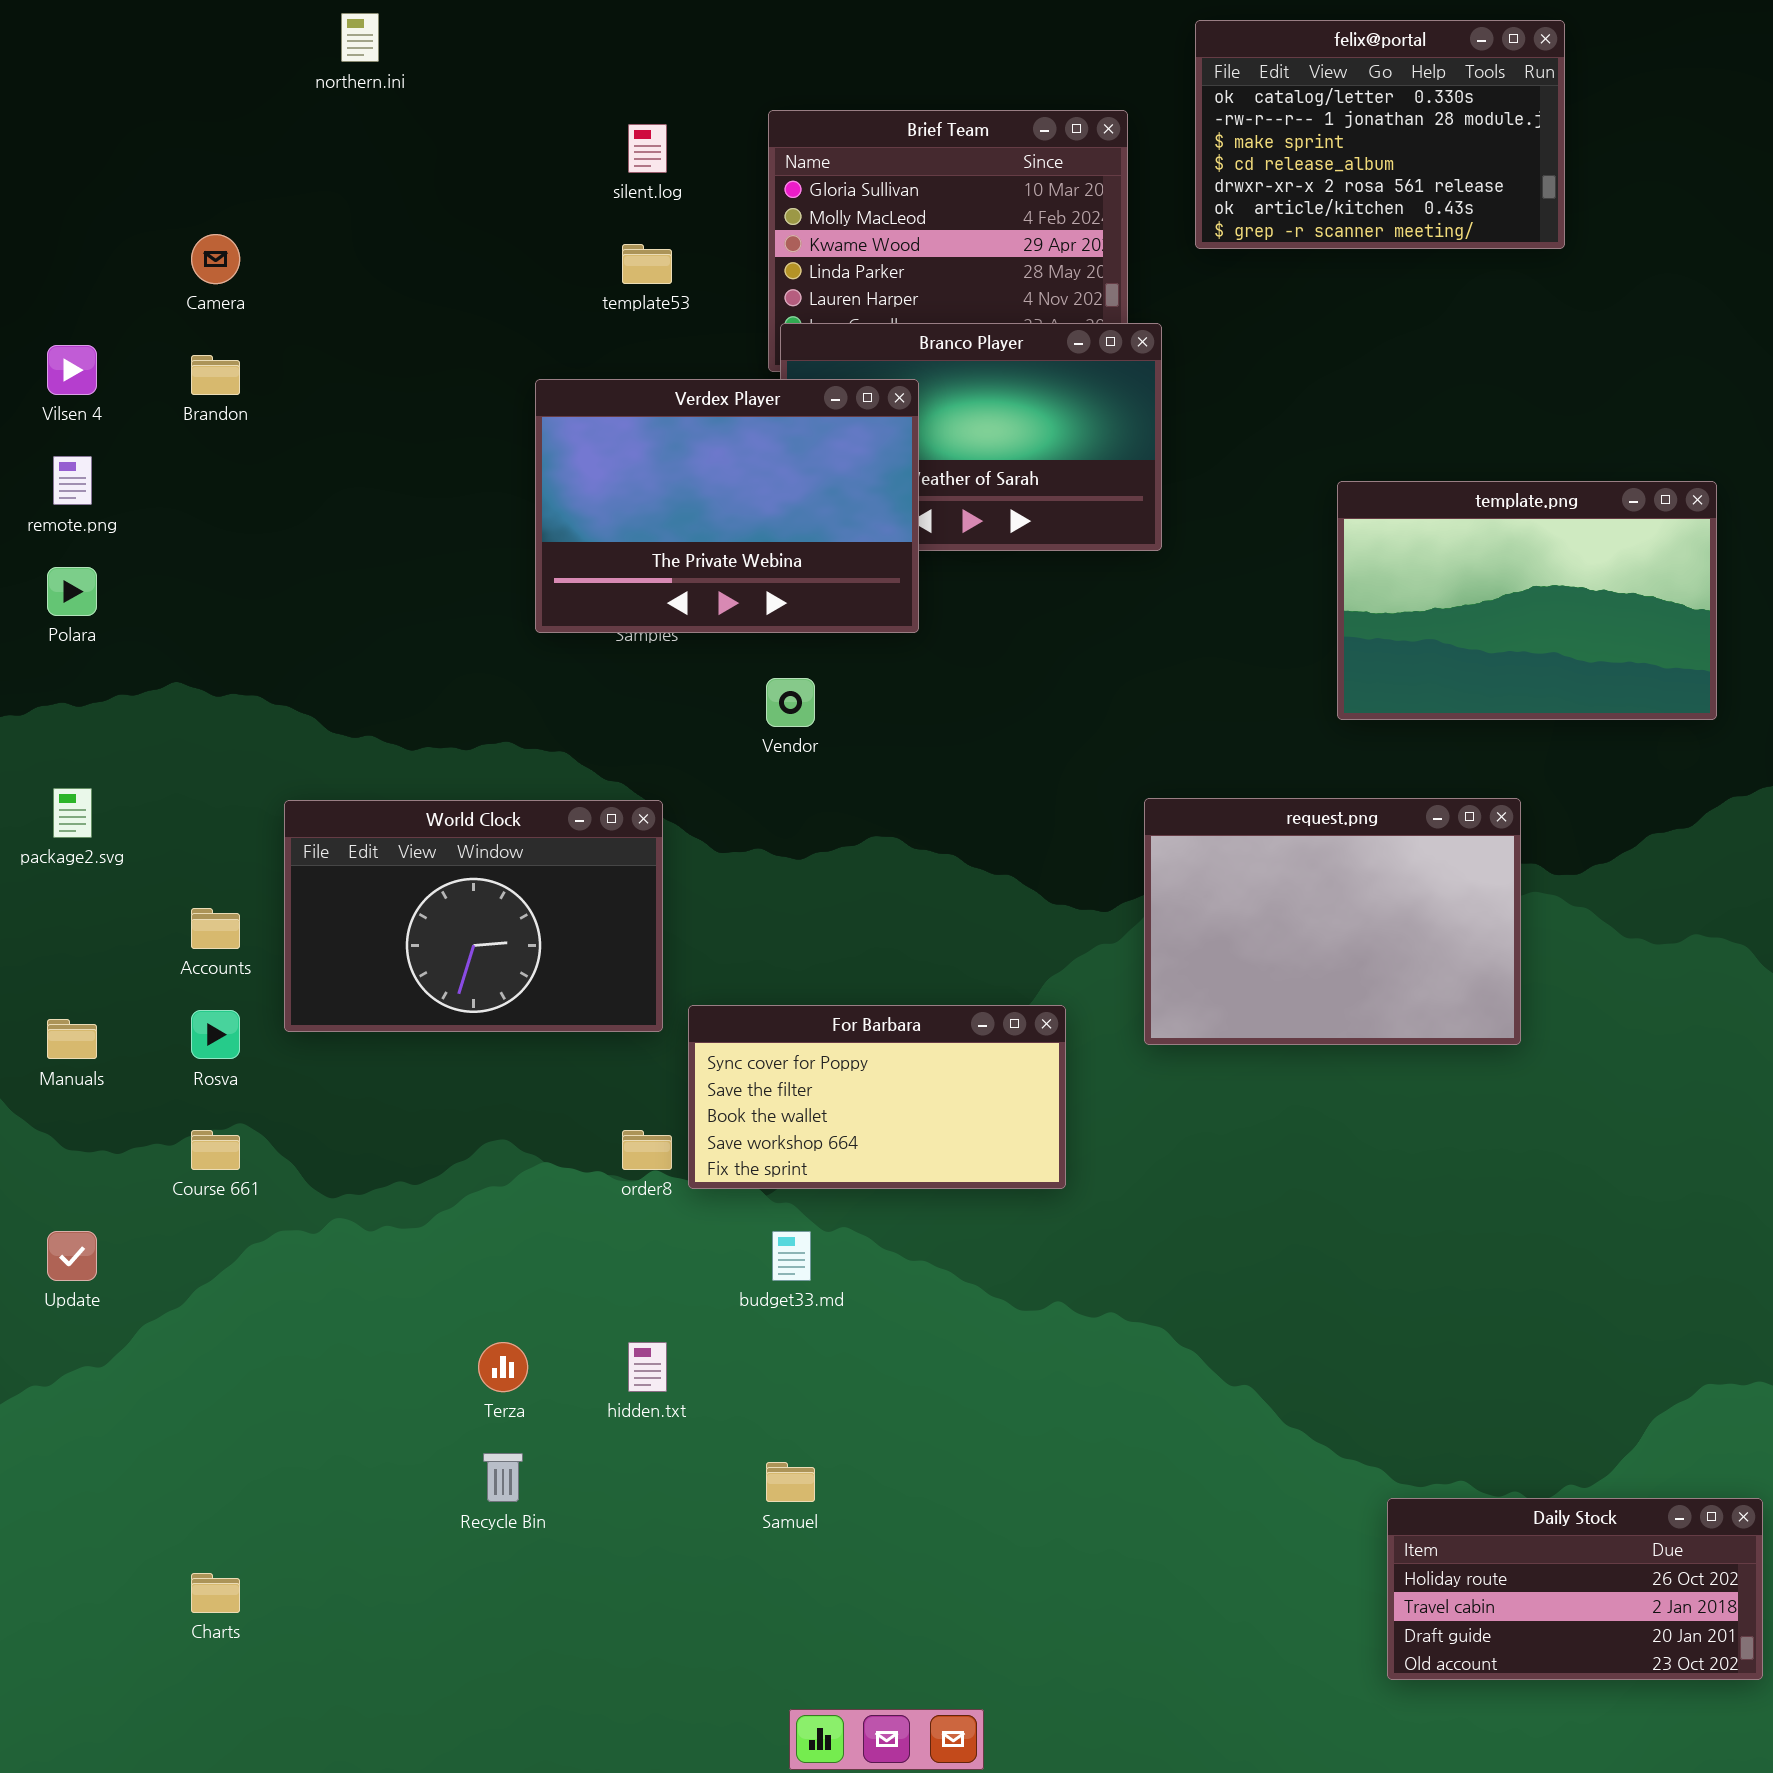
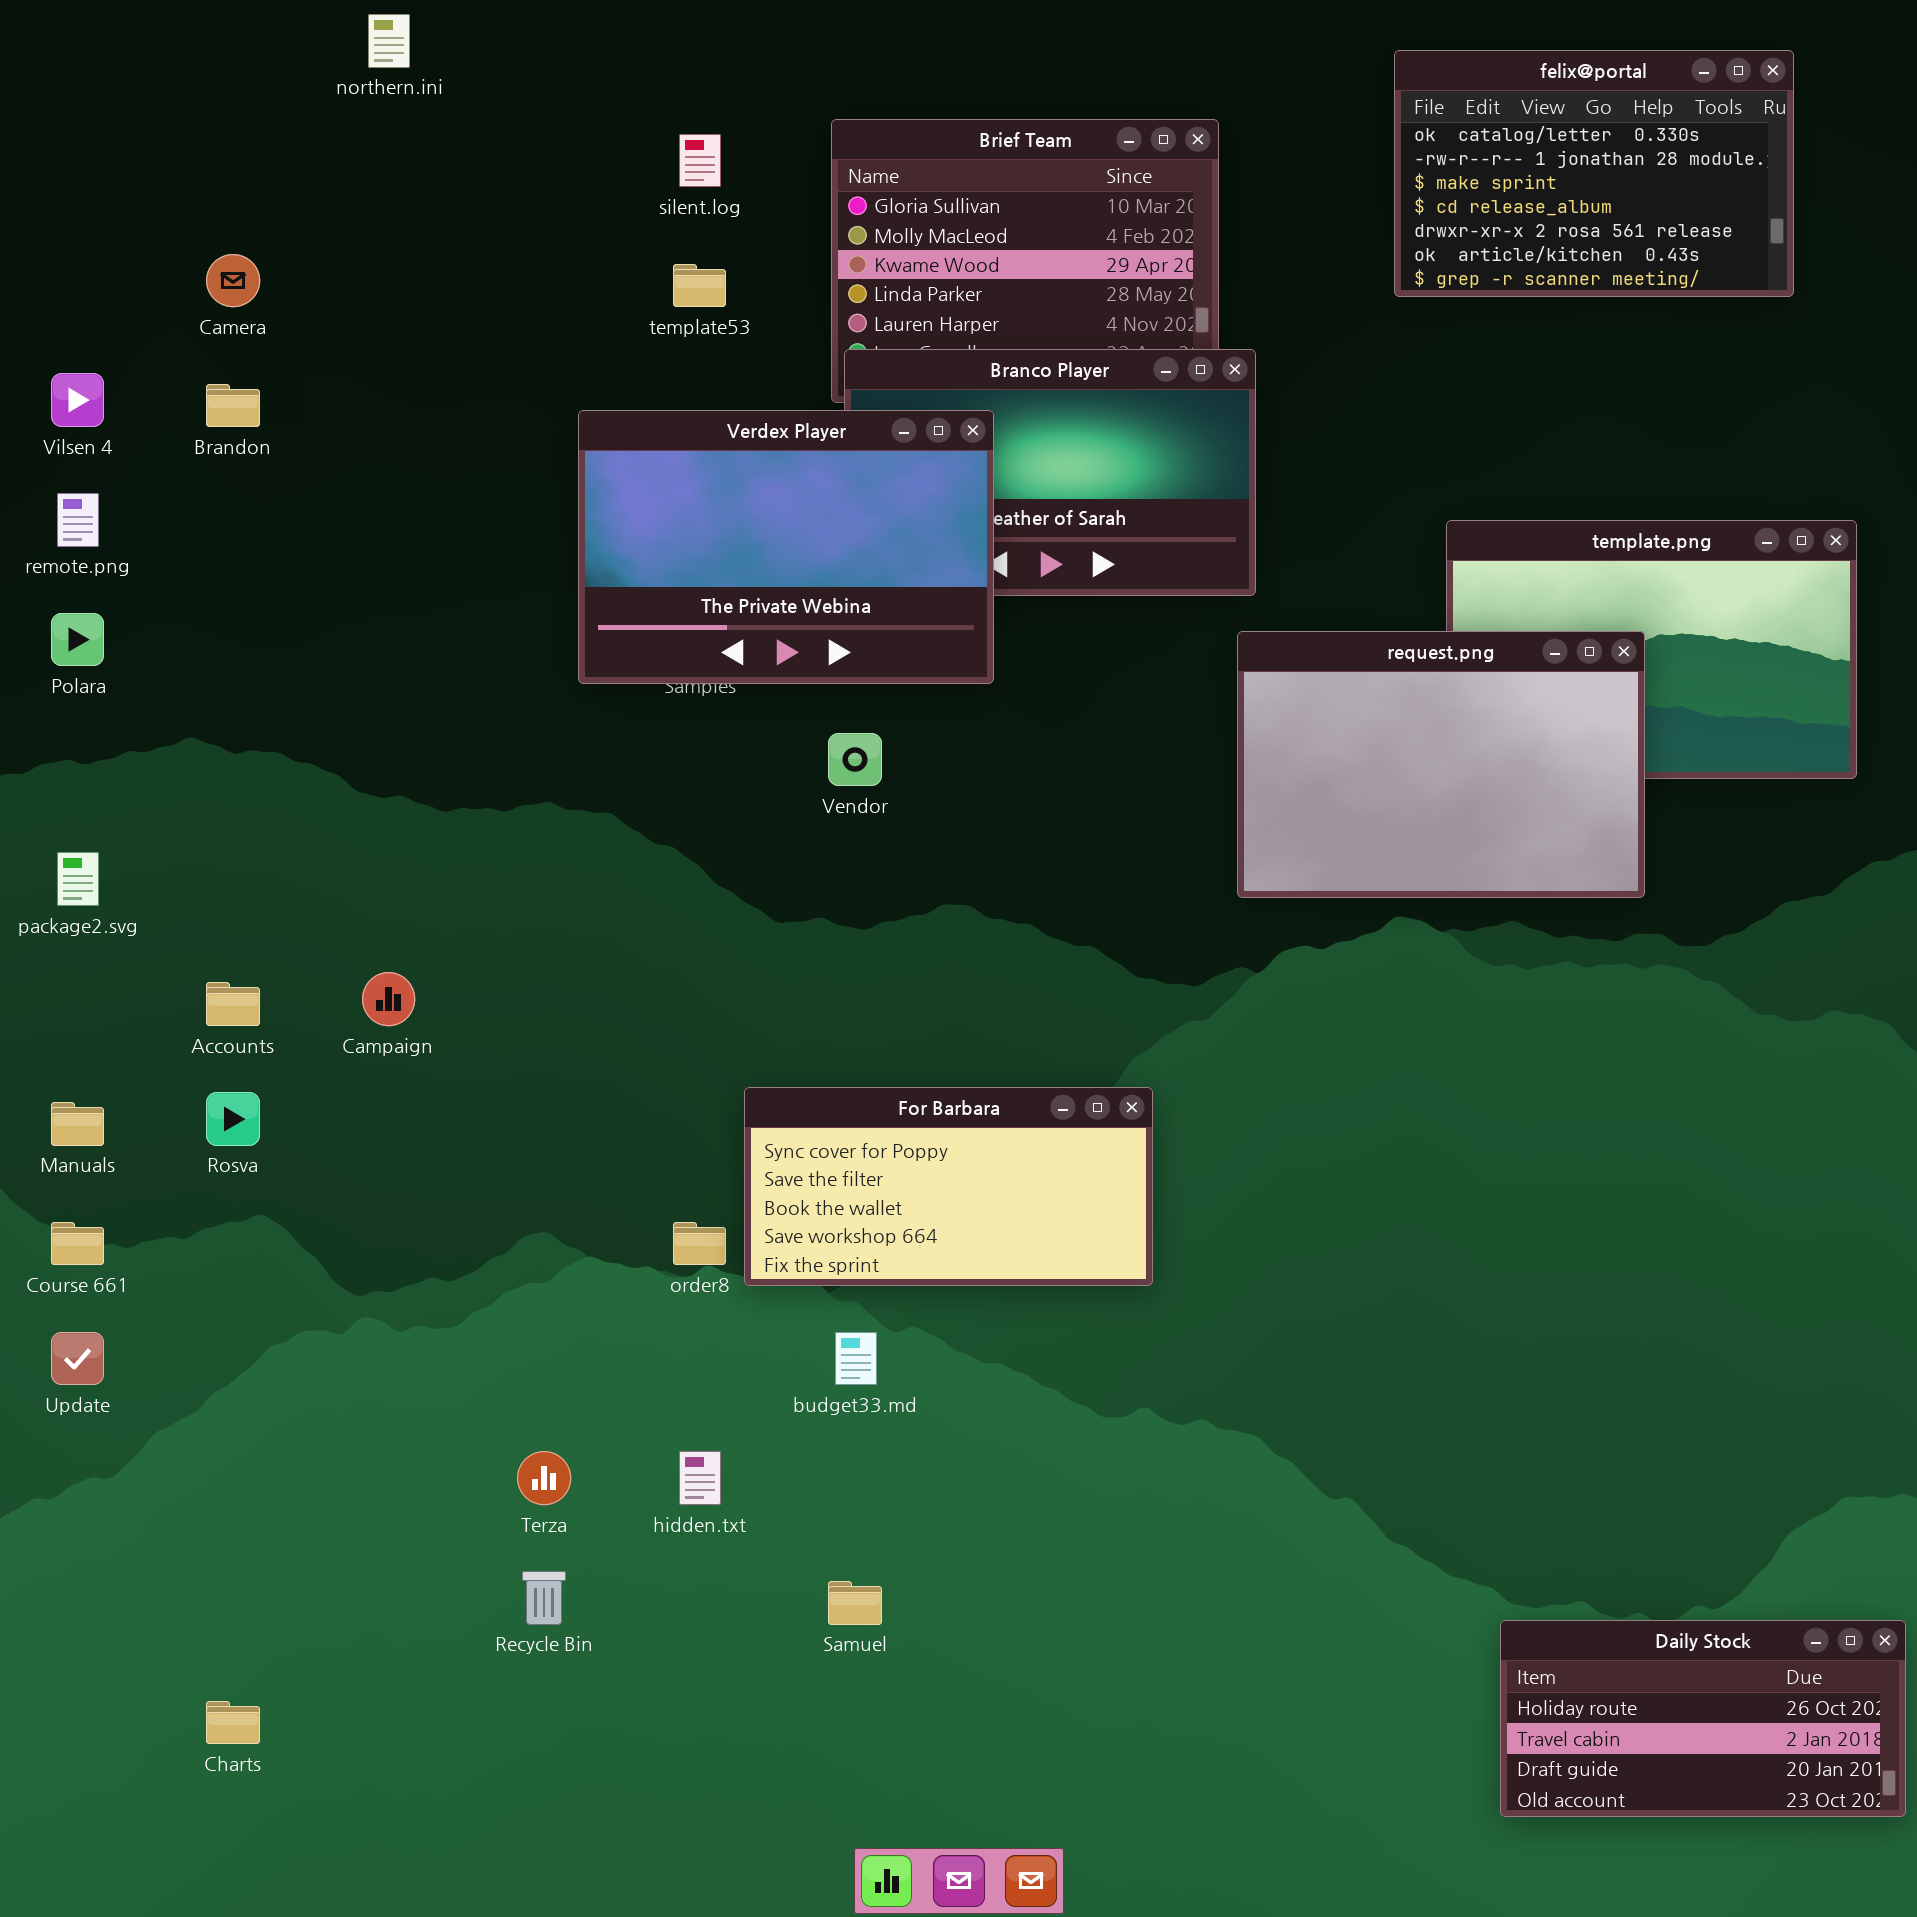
felix@portal: [1195,20,1565,249] -> [1394,50,1794,297], moved
request.png: [1144,798,1521,1045] -> [1237,631,1645,898], moved
World Clock: [284,800,663,1032] -> none, closed
Course 661: [191,1130,240,1170] -> [51,1222,104,1265], moved

